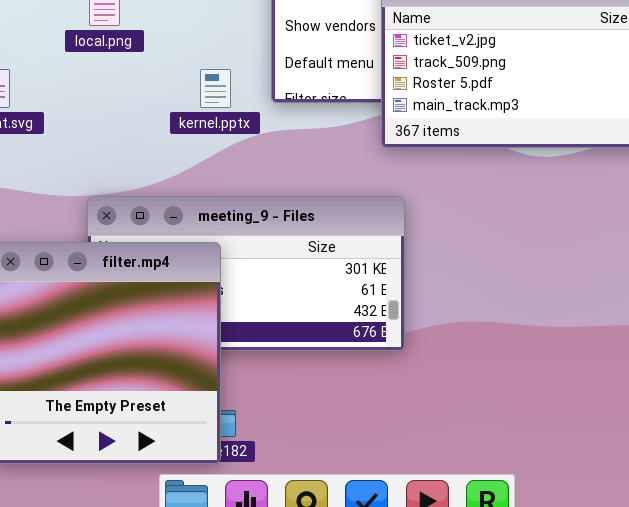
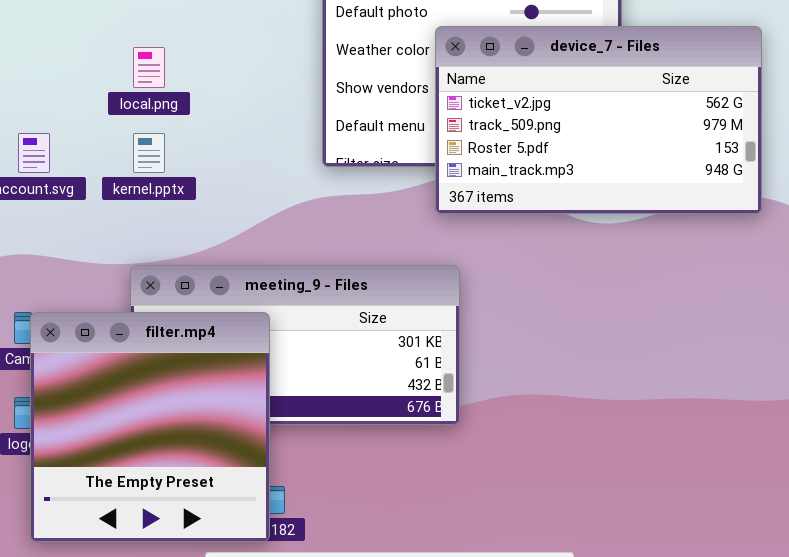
kernel.pptx: [200,69,231,108] -> [133,133,165,173], moved

